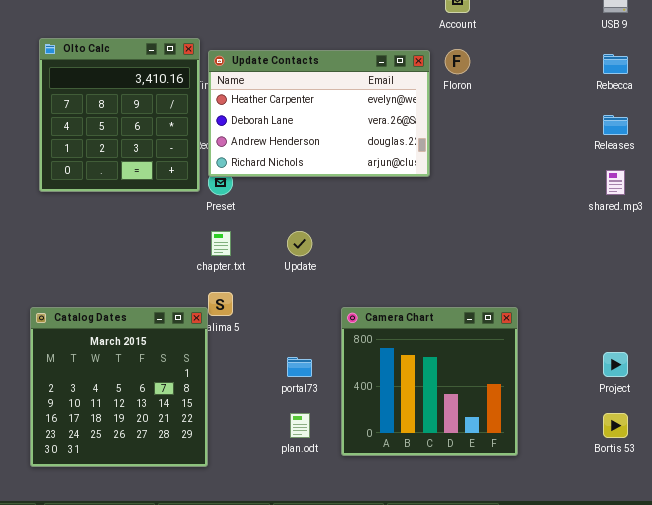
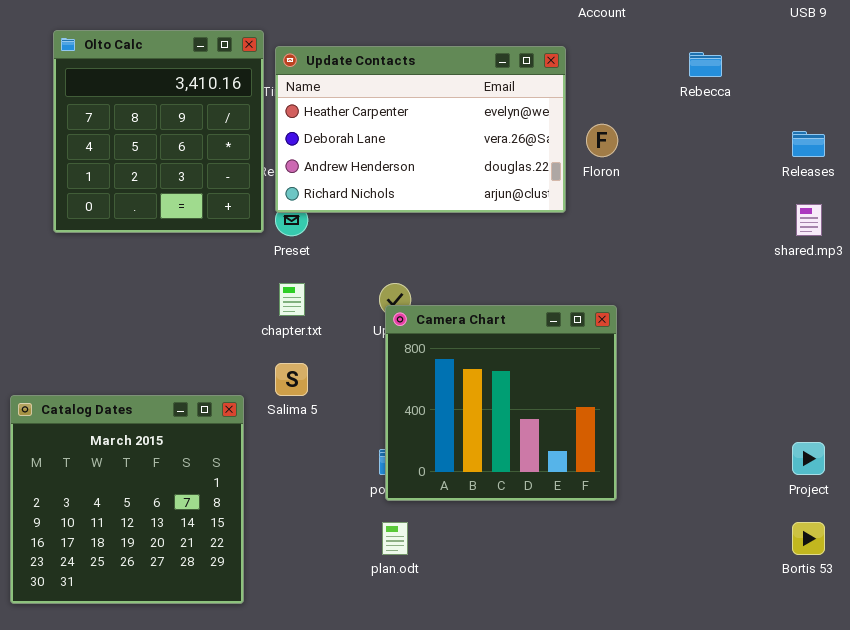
Floron: [445,49,470,74] -> [586,124,618,157], moved
Rebecca: [603,54,628,74] -> [689,52,722,77], moved
Catalog Dates: [30,307,208,467] -> [10,395,244,604], moved
Camera Chart: [341,307,518,456] -> [385,305,617,501], moved

